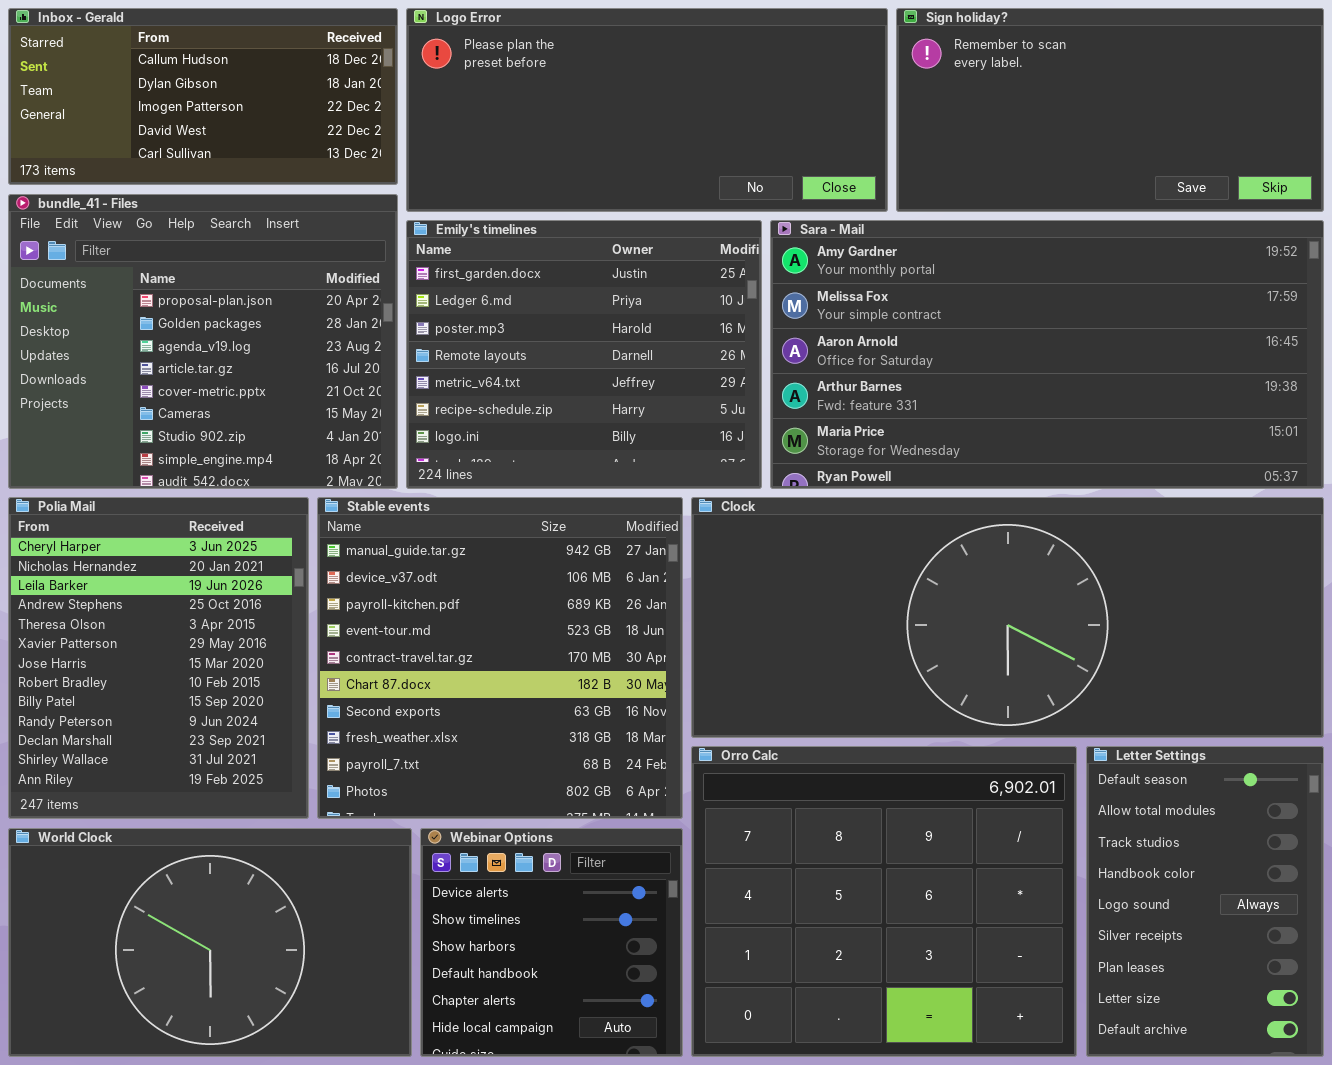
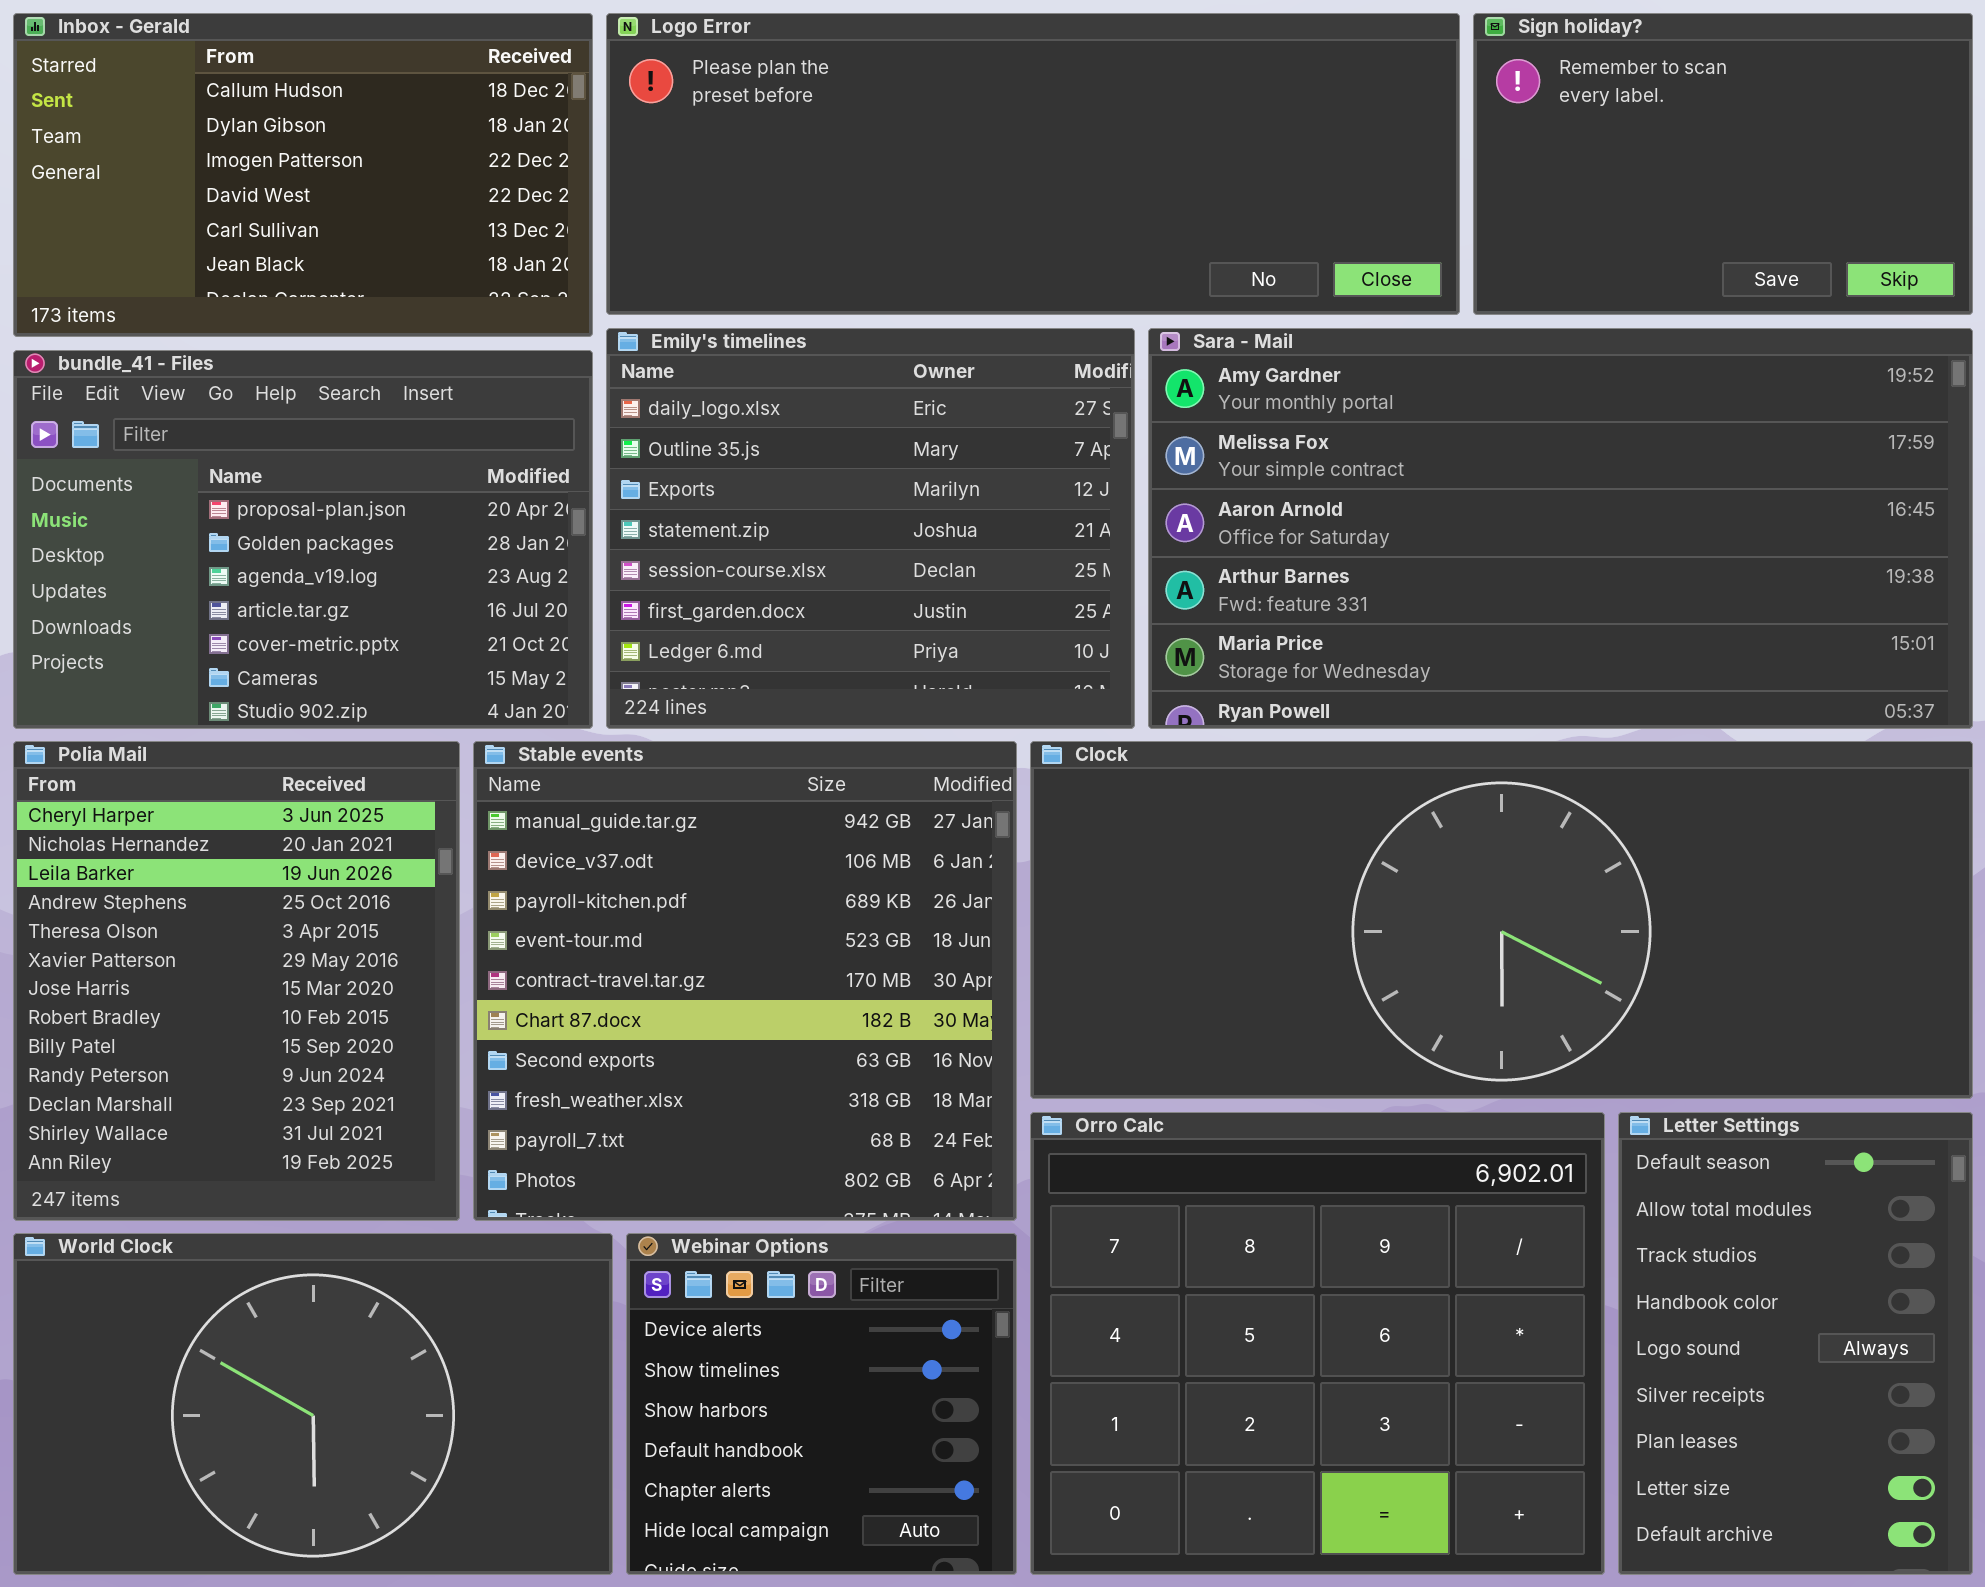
Inbox - Gerald: [8,8,398,185] -> [13,13,593,337], resized
Logo Error: [406,8,888,212] -> [606,13,1460,315], resized
Sign holiday?: [896,8,1324,212] -> [1473,13,1973,315], resized
bundle_41 - Files: [8,194,398,489] -> [13,350,593,729], resized
Emily's timelines: [406,220,762,489] -> [606,328,1135,729], scrolled up 5 rows

